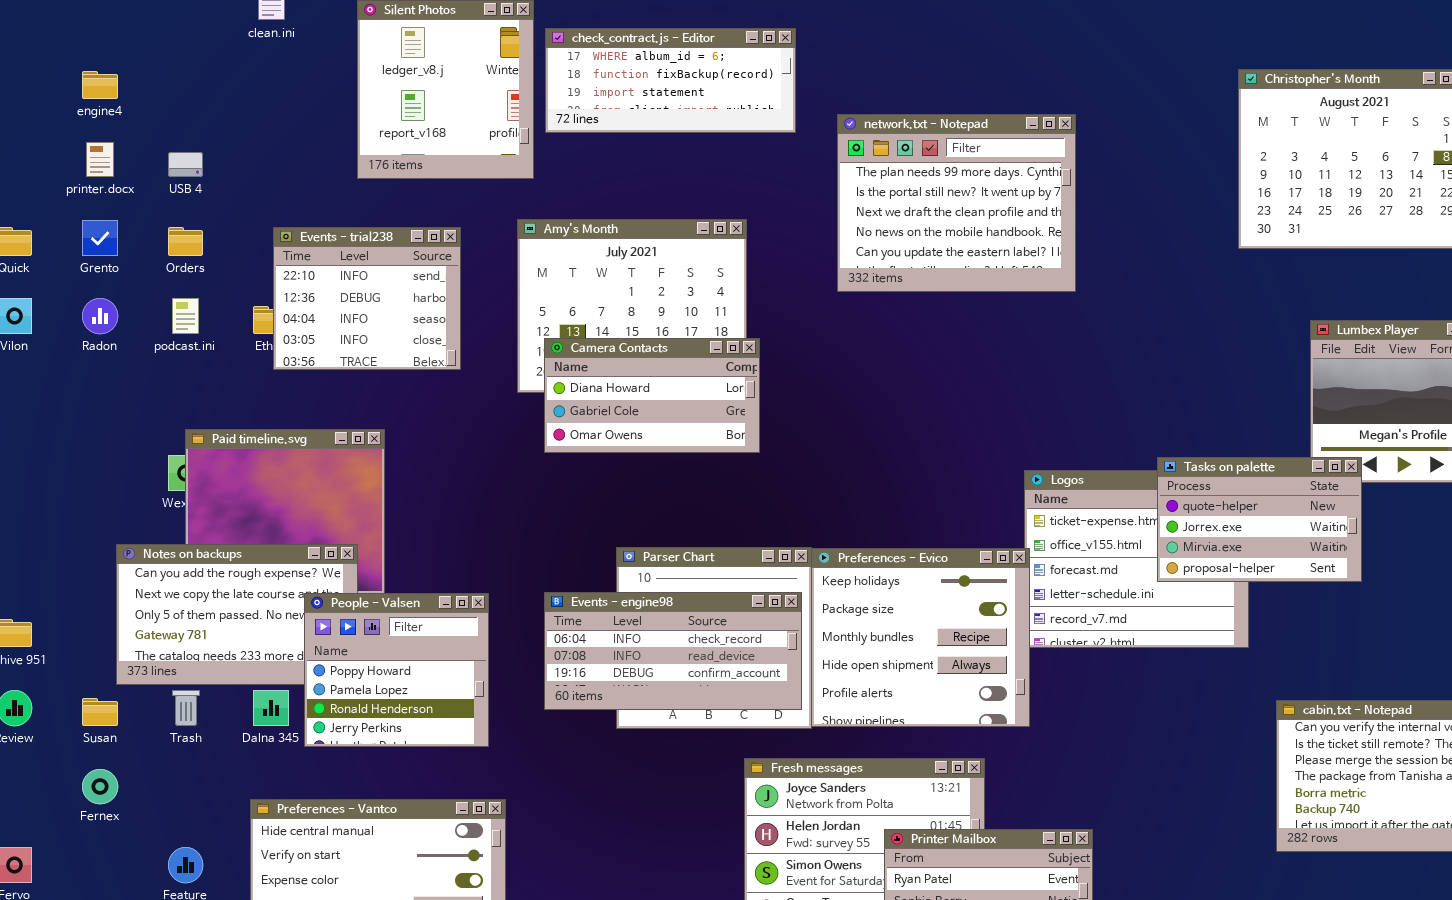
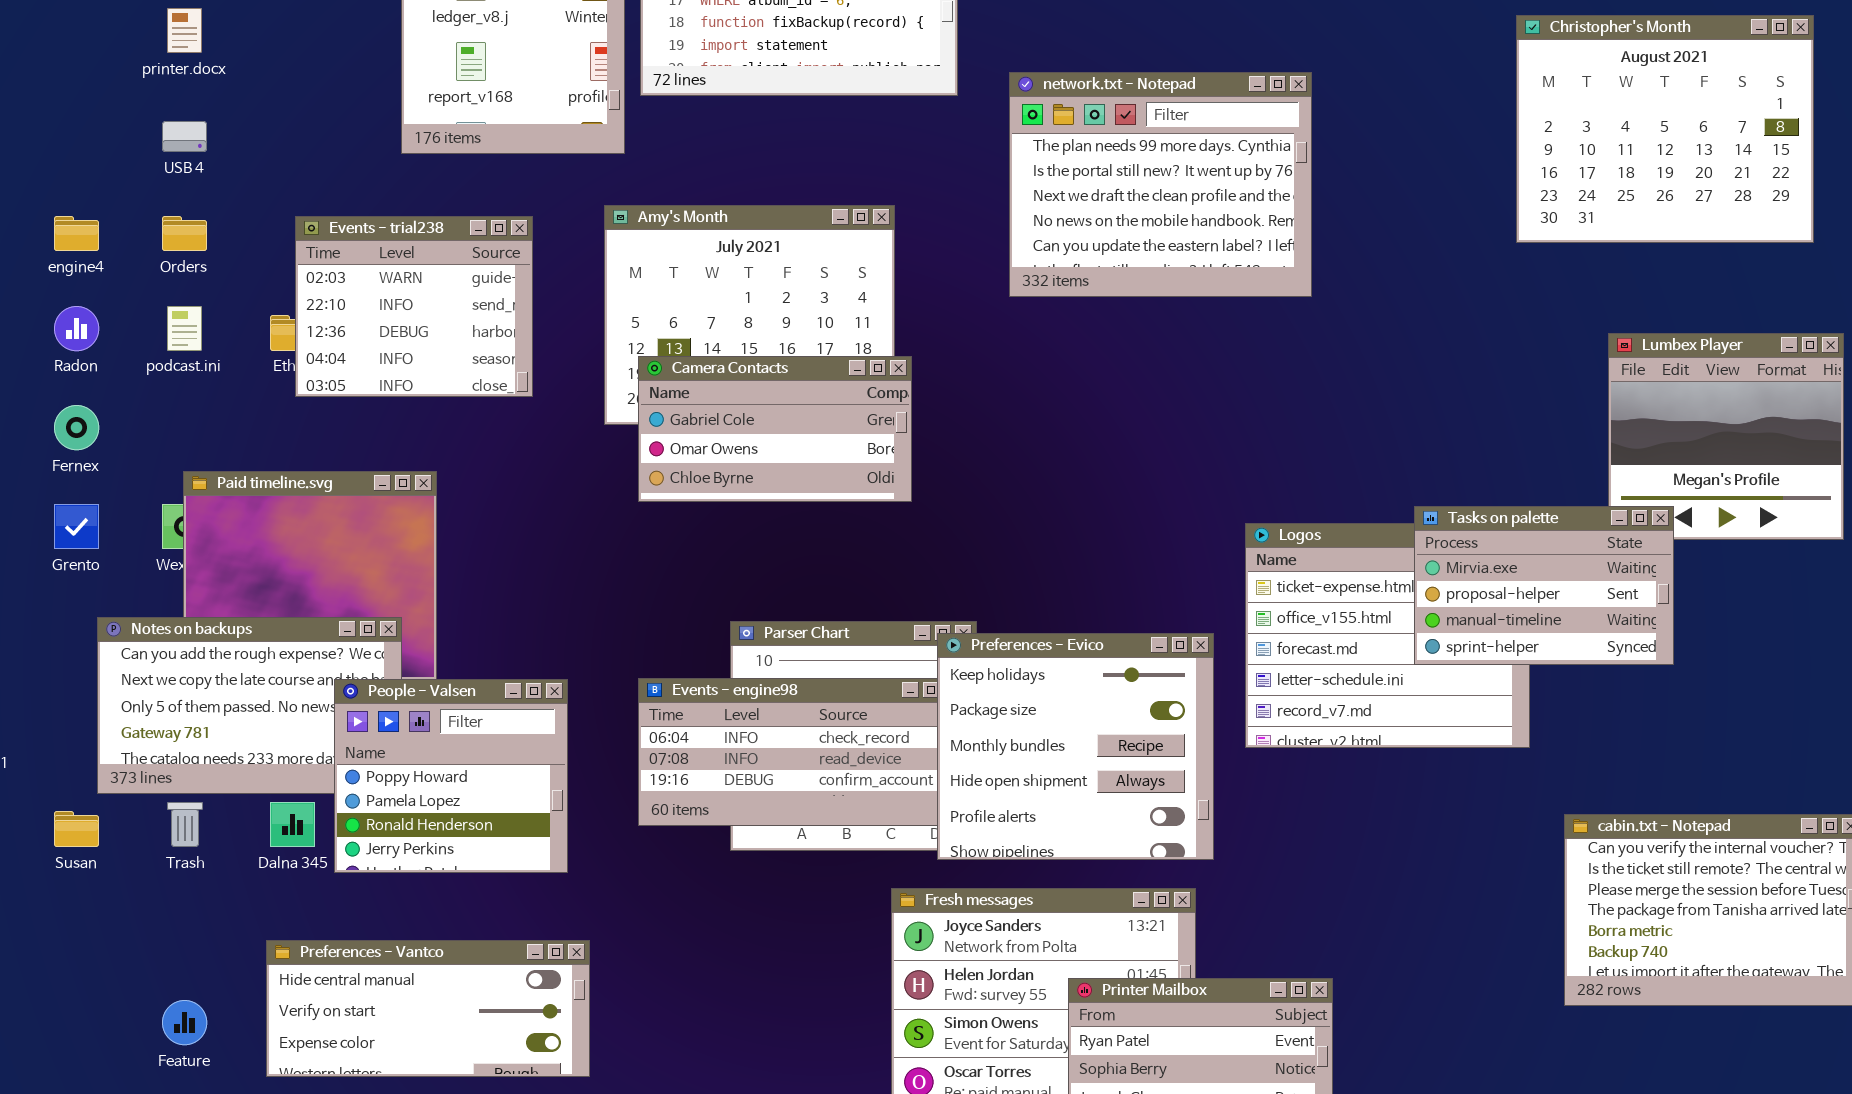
engine4: [82,71,118,99] -> [54,216,99,251], moved
printer.docx: [86,142,114,177] -> [167,8,202,53], moved
Grento: [82,220,118,256] -> [54,504,99,549], moved
Events - trial238: [273,227,461,370] -> [295,216,533,397], scrolled up 1 row
Camera Contacts: [544,338,760,453] -> [638,356,912,502], scrolled down 1 row
Tasks on palette: [1157,457,1362,582] -> [1414,506,1674,665], scrolled down 2 rows
Preferences - Evico: [811,548,1030,727] -> [937,633,1214,860], moved
Fernex: [82,769,118,804] -> [54,405,99,450], moved

